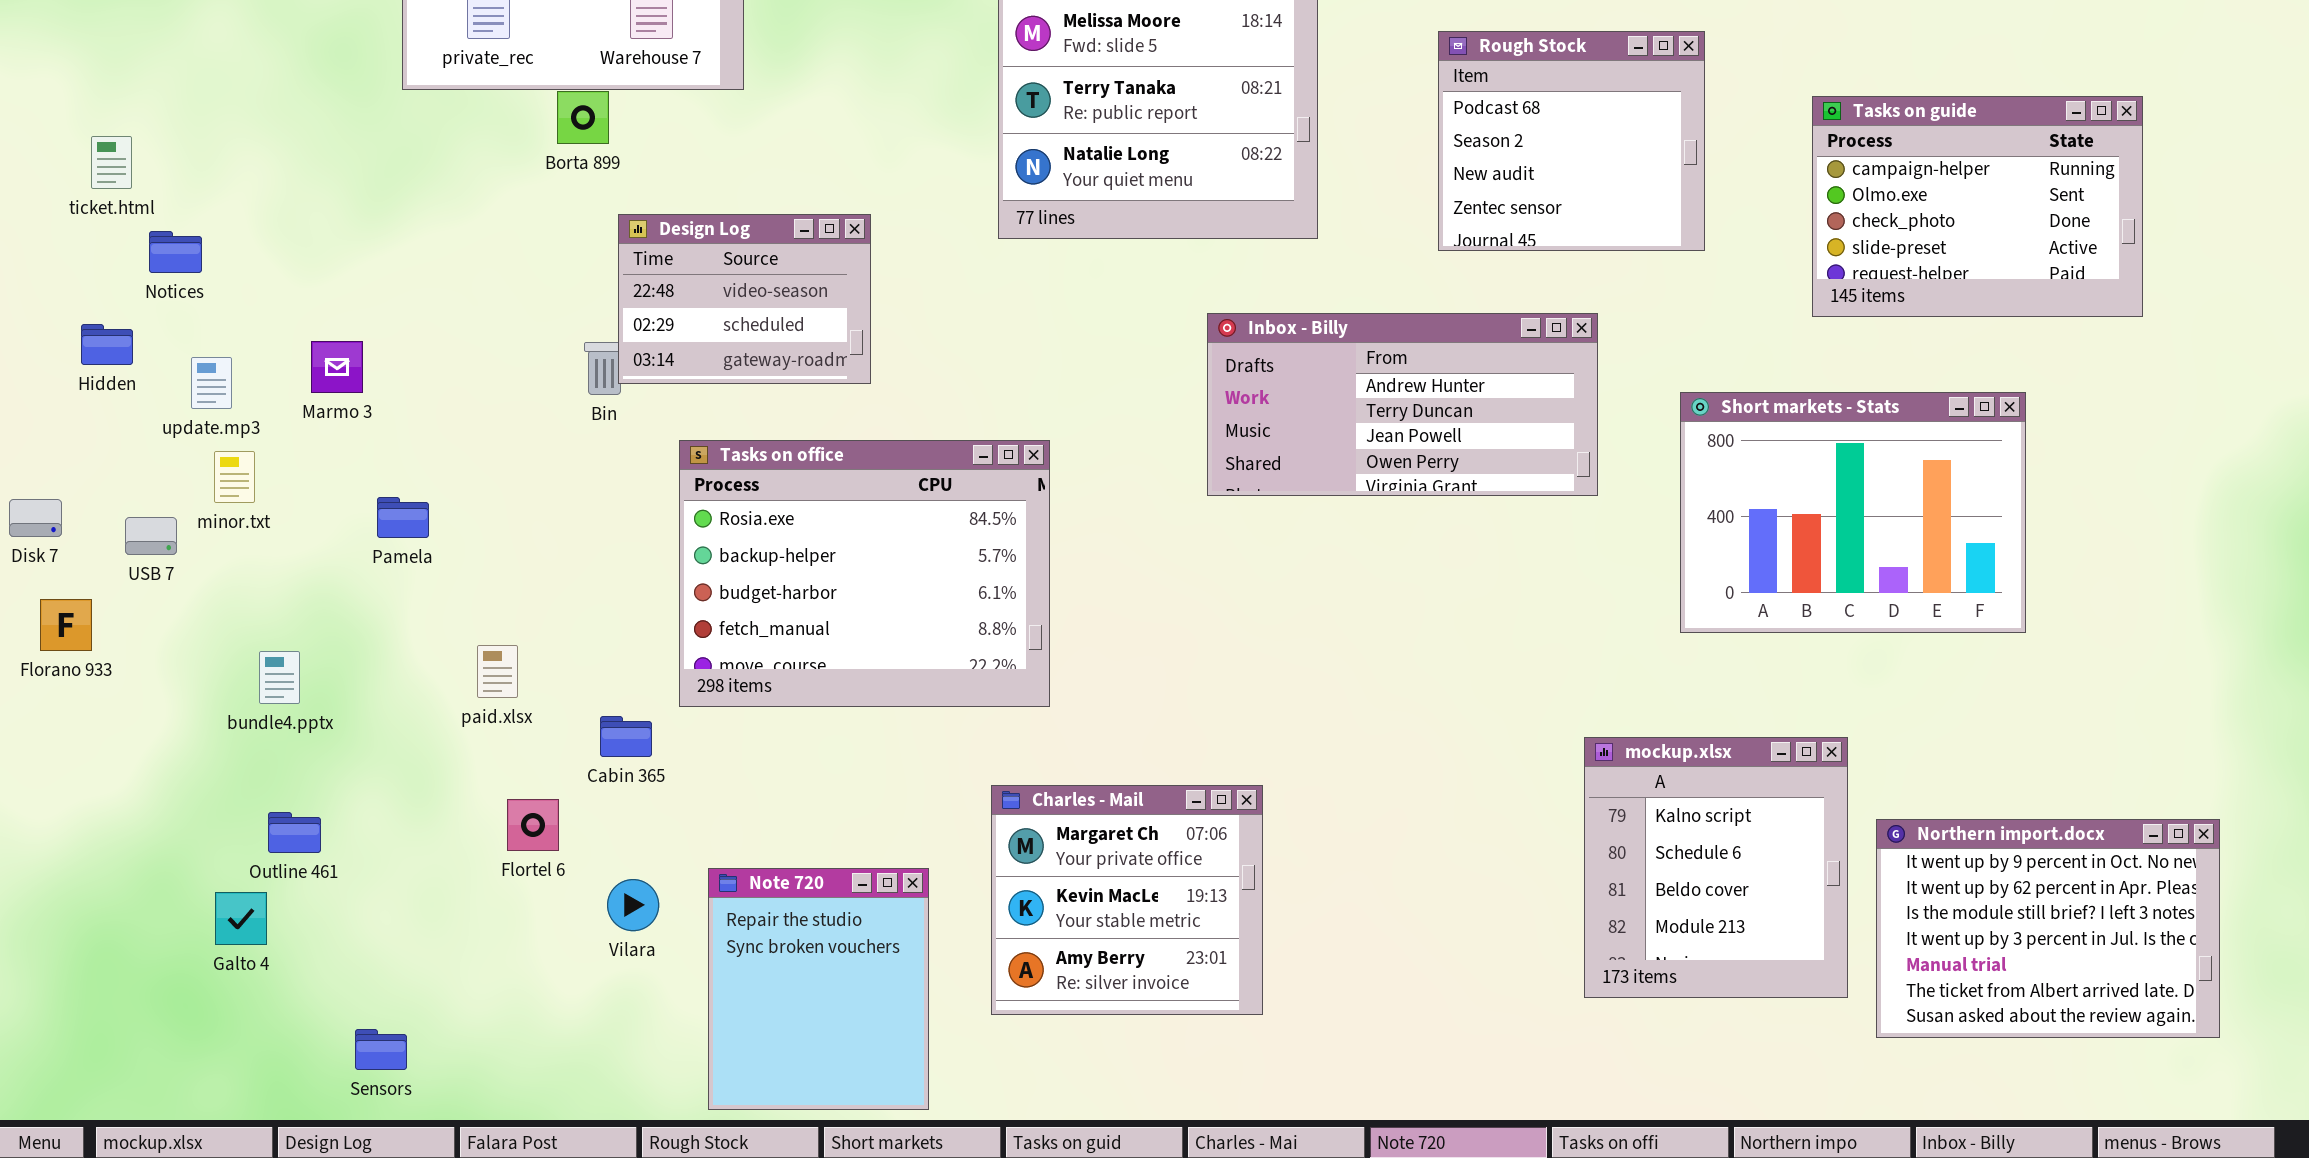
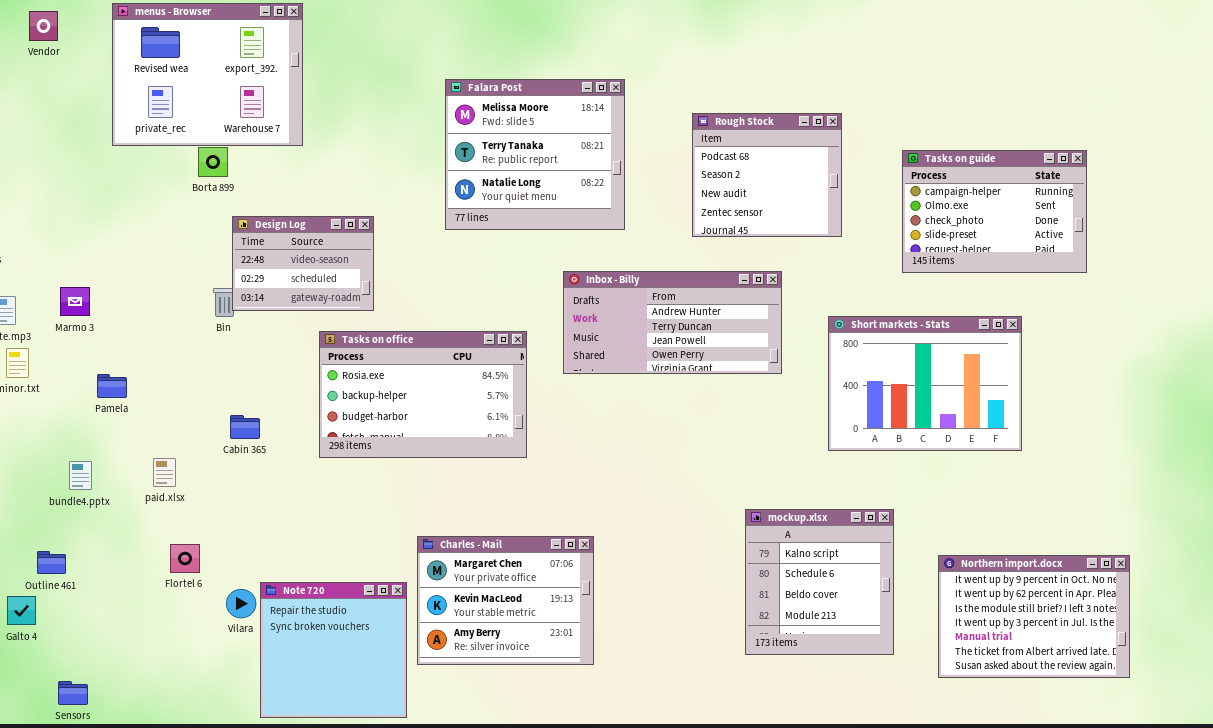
Tasks on office: [679,440,1050,707] -> [319,331,527,458], moved, resized
bundle4.pptx: [259,651,300,704] -> [69,461,92,490], moved
Cabin 365: [600,716,652,757] -> [230,415,260,439], moved
mockup.xlsx: [1584,737,1848,998] -> [745,509,894,655], moved
Charles - Mail: [991,785,1263,1015] -> [417,536,594,665], resized
Note 720: [708,868,929,1110] -> [260,582,407,718], resized
Sensors: [355,1029,407,1070] -> [58,681,88,705], moved

